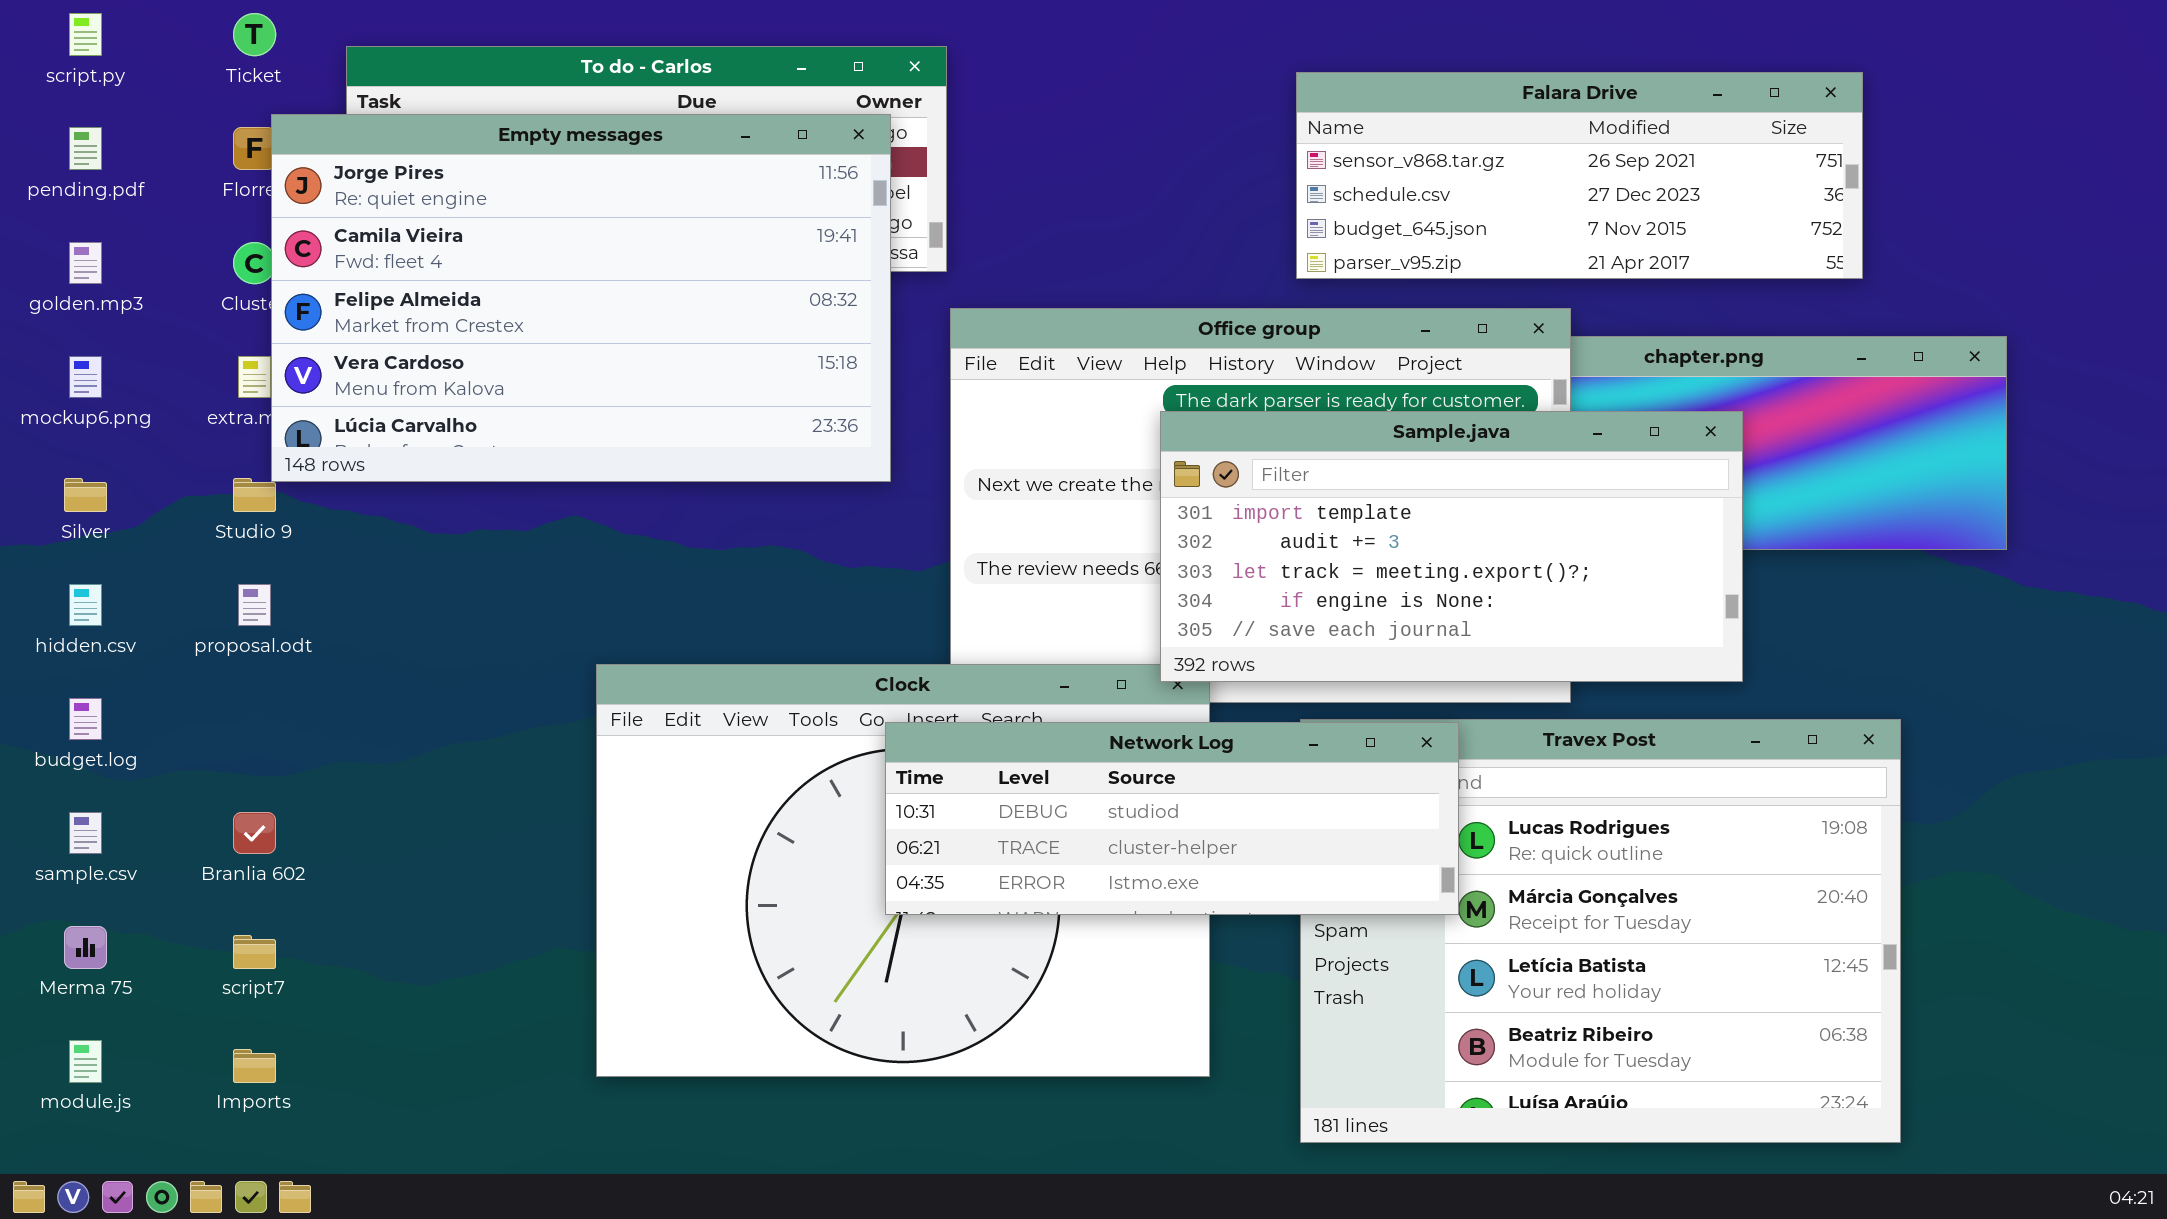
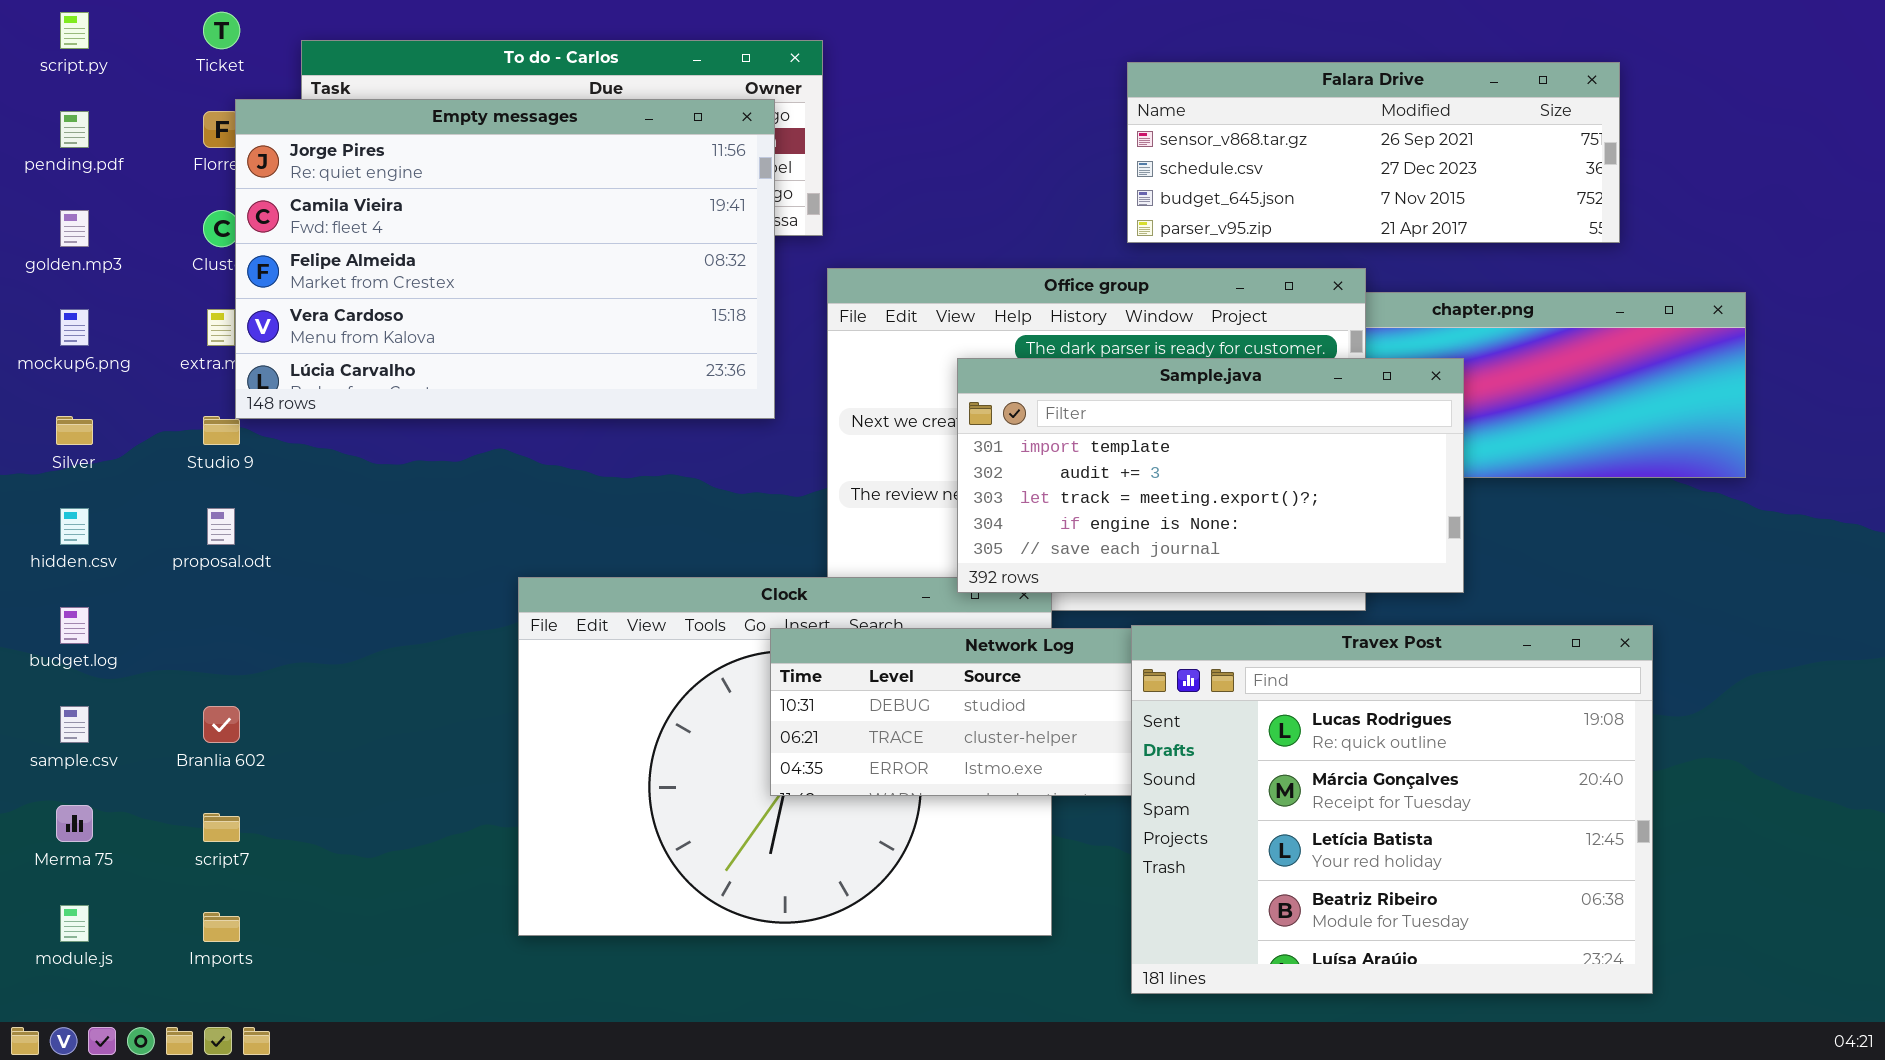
Sample.java: [1160,411,1743,682] -> [957,358,1464,593], moved
Travex Post: [1300,719,1901,1143] -> [1131,625,1653,994], raised

